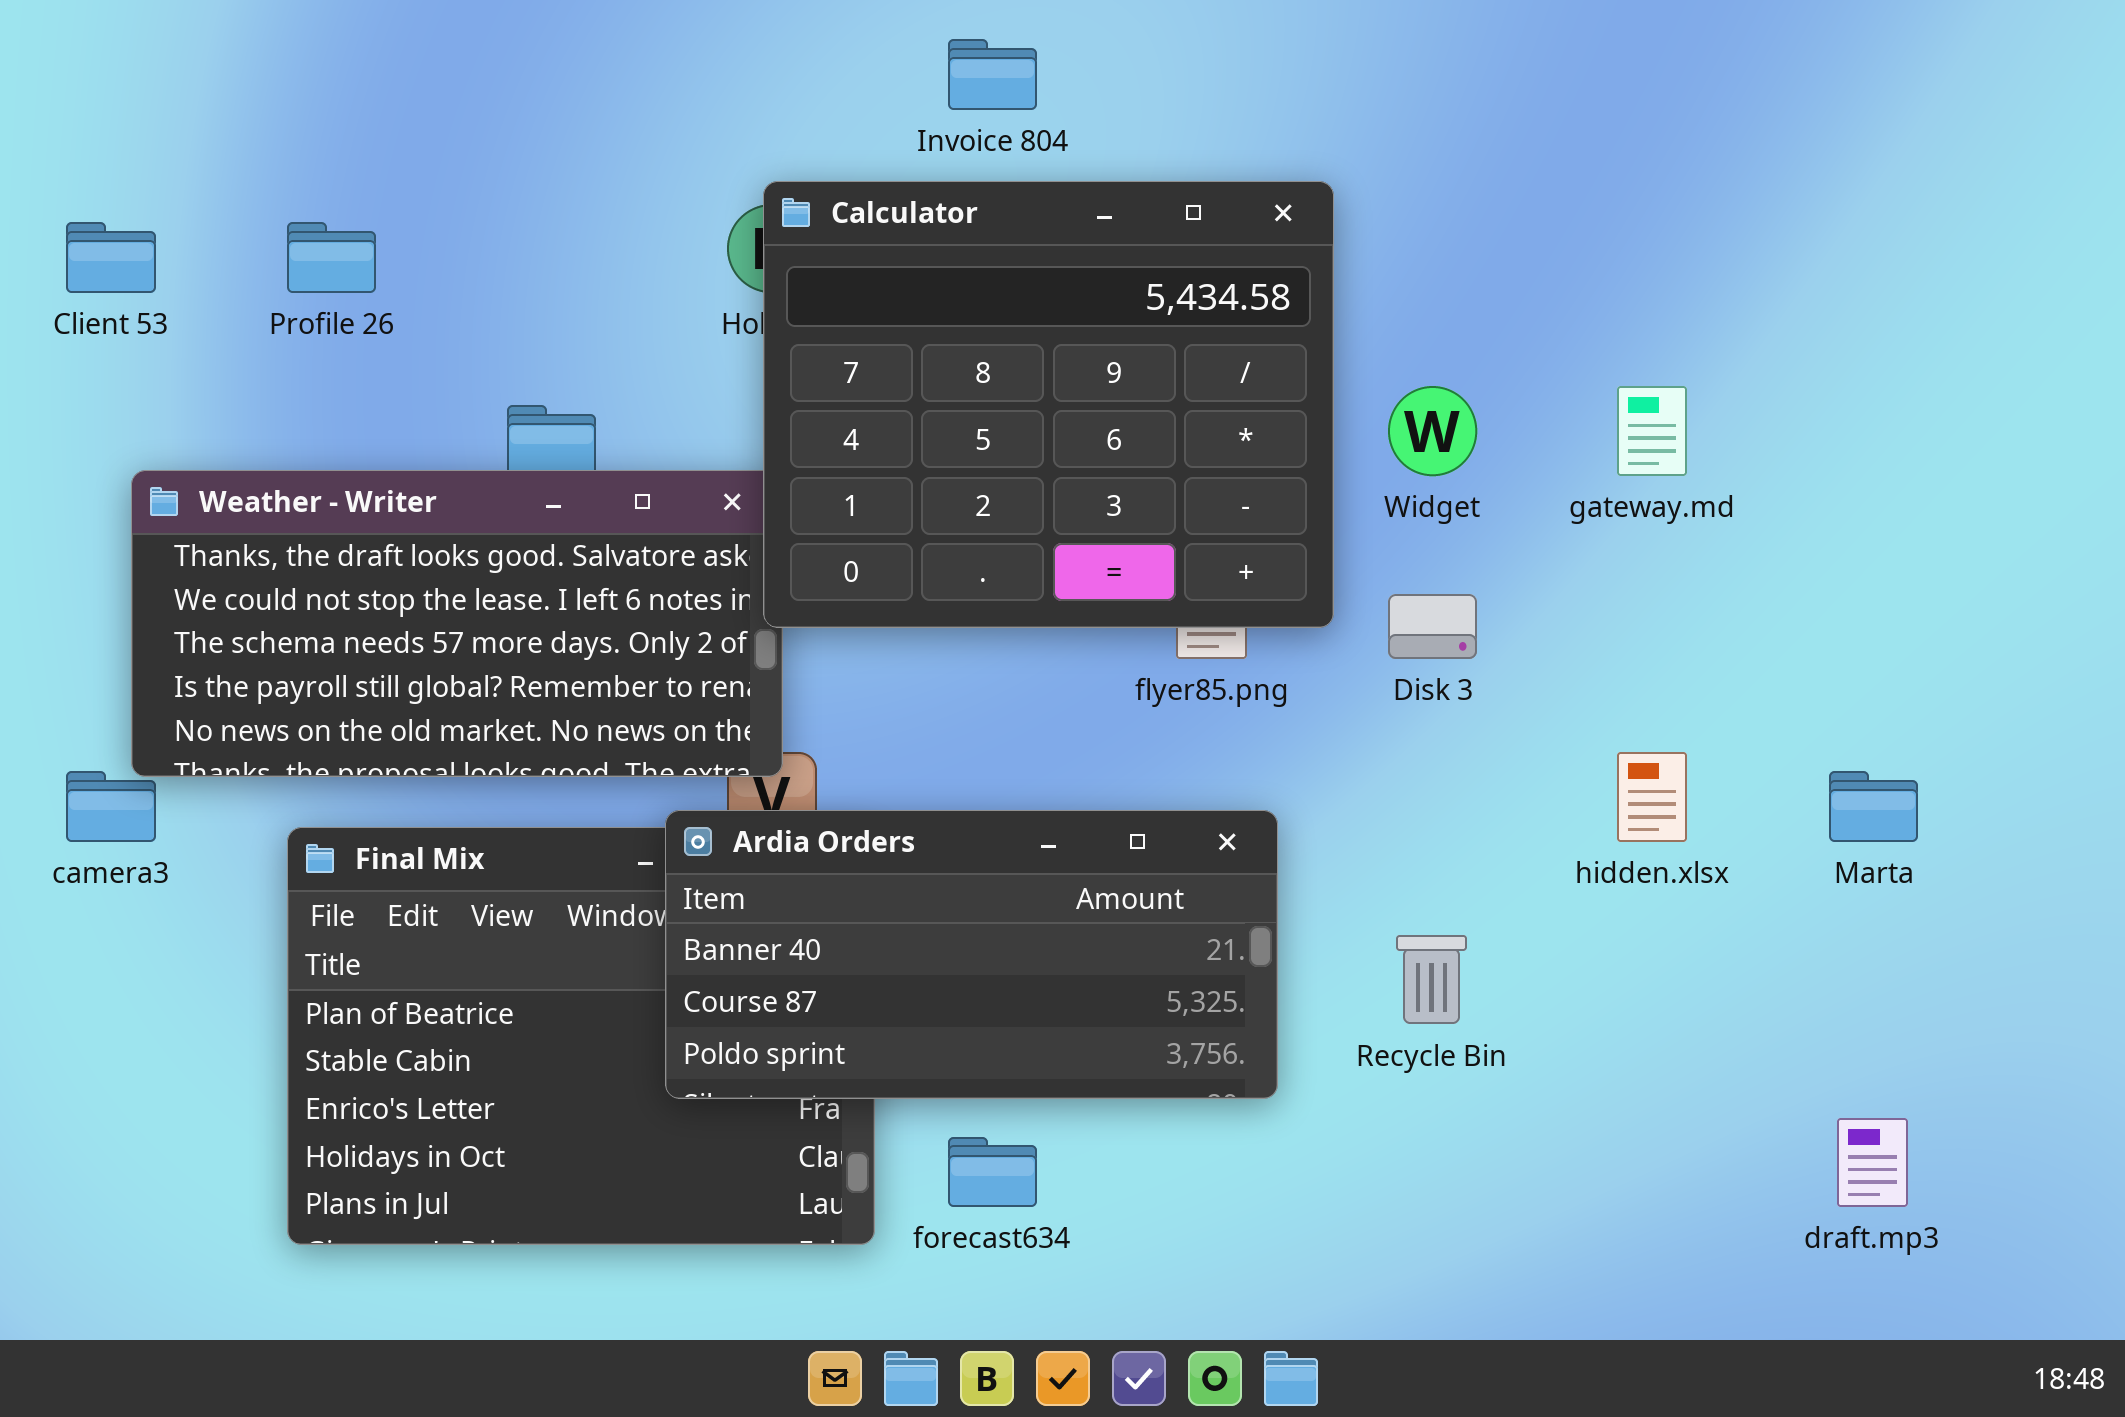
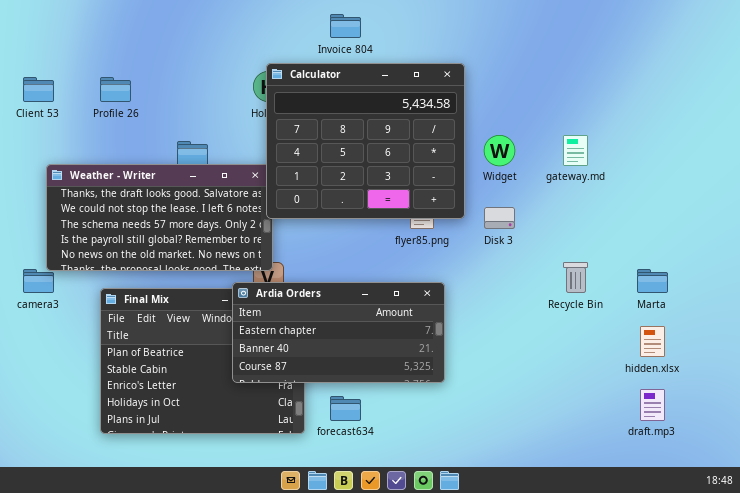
hidden.xlsx: [1617,752,1687,842] -> [640,326,665,357], moved
Ardia Orders: [665,810,1278,1099] -> [232,282,445,383], scrolled up 1 row
Recycle Bin: [1396,935,1467,1024] -> [563,262,588,293], moved

